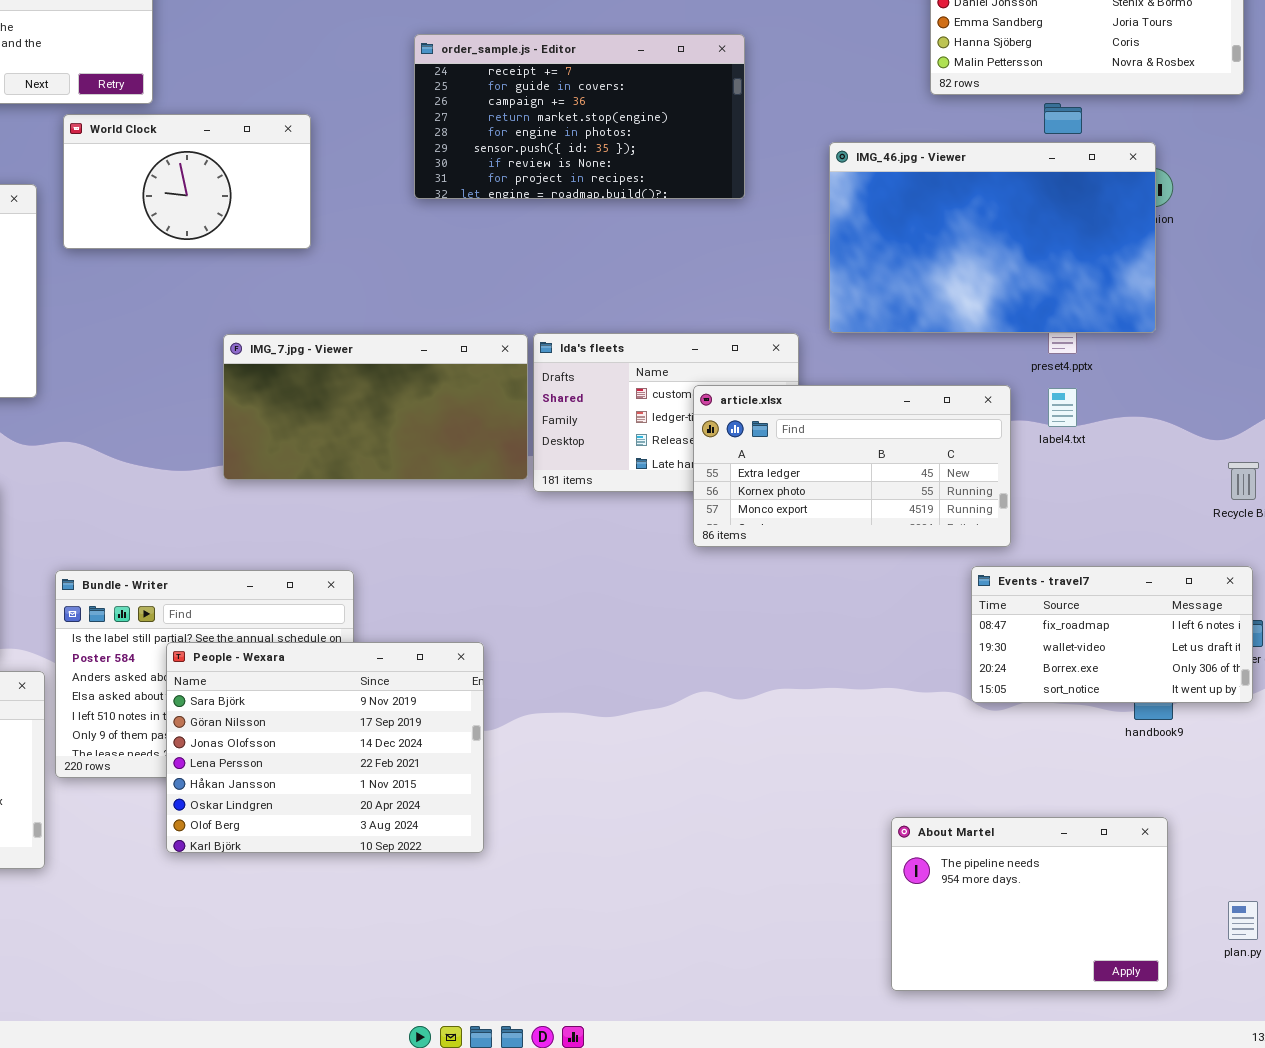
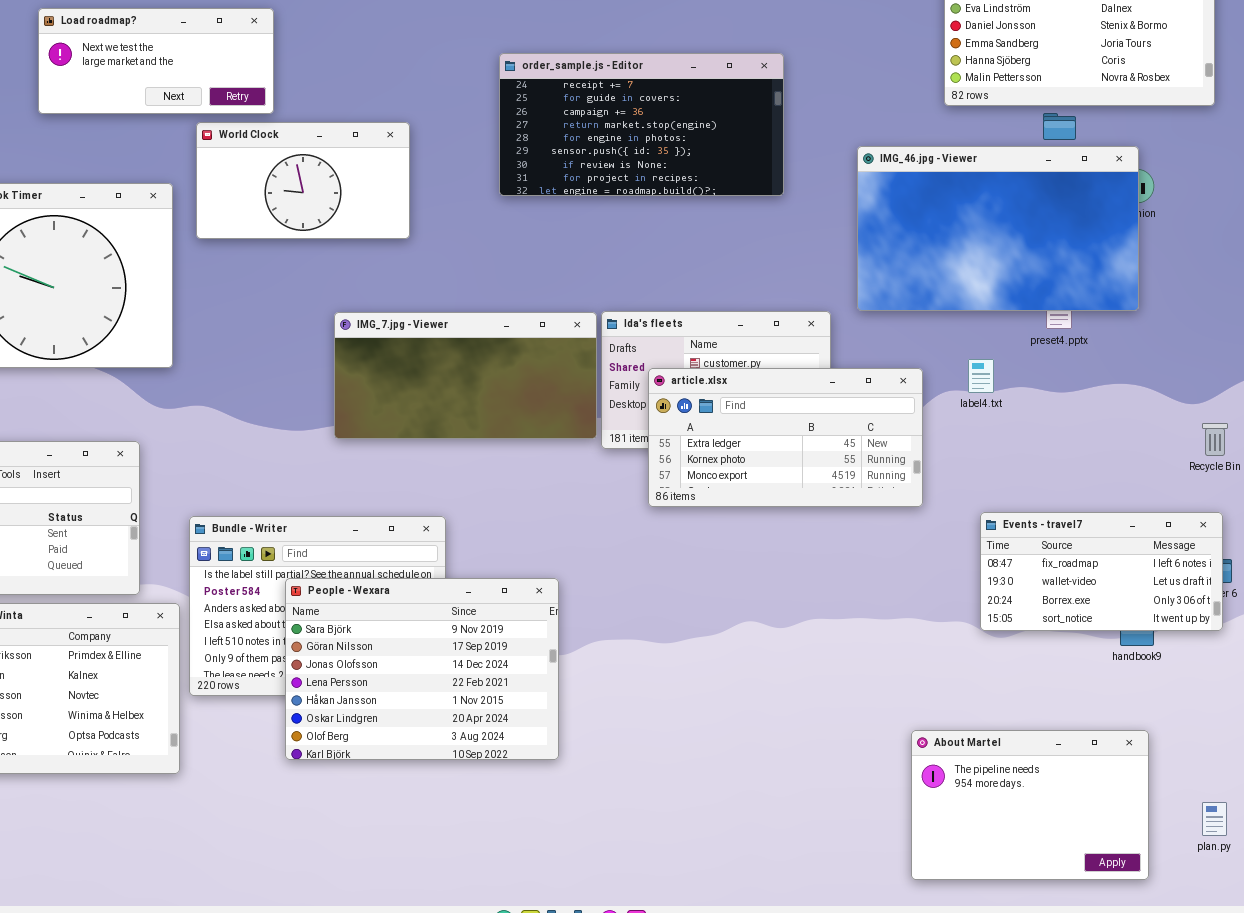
article.xlsx: [693,385,1011,547] -> [648,368,923,507], moved
label4.txt: [1048,388,1077,427] -> [968,359,994,393], moved

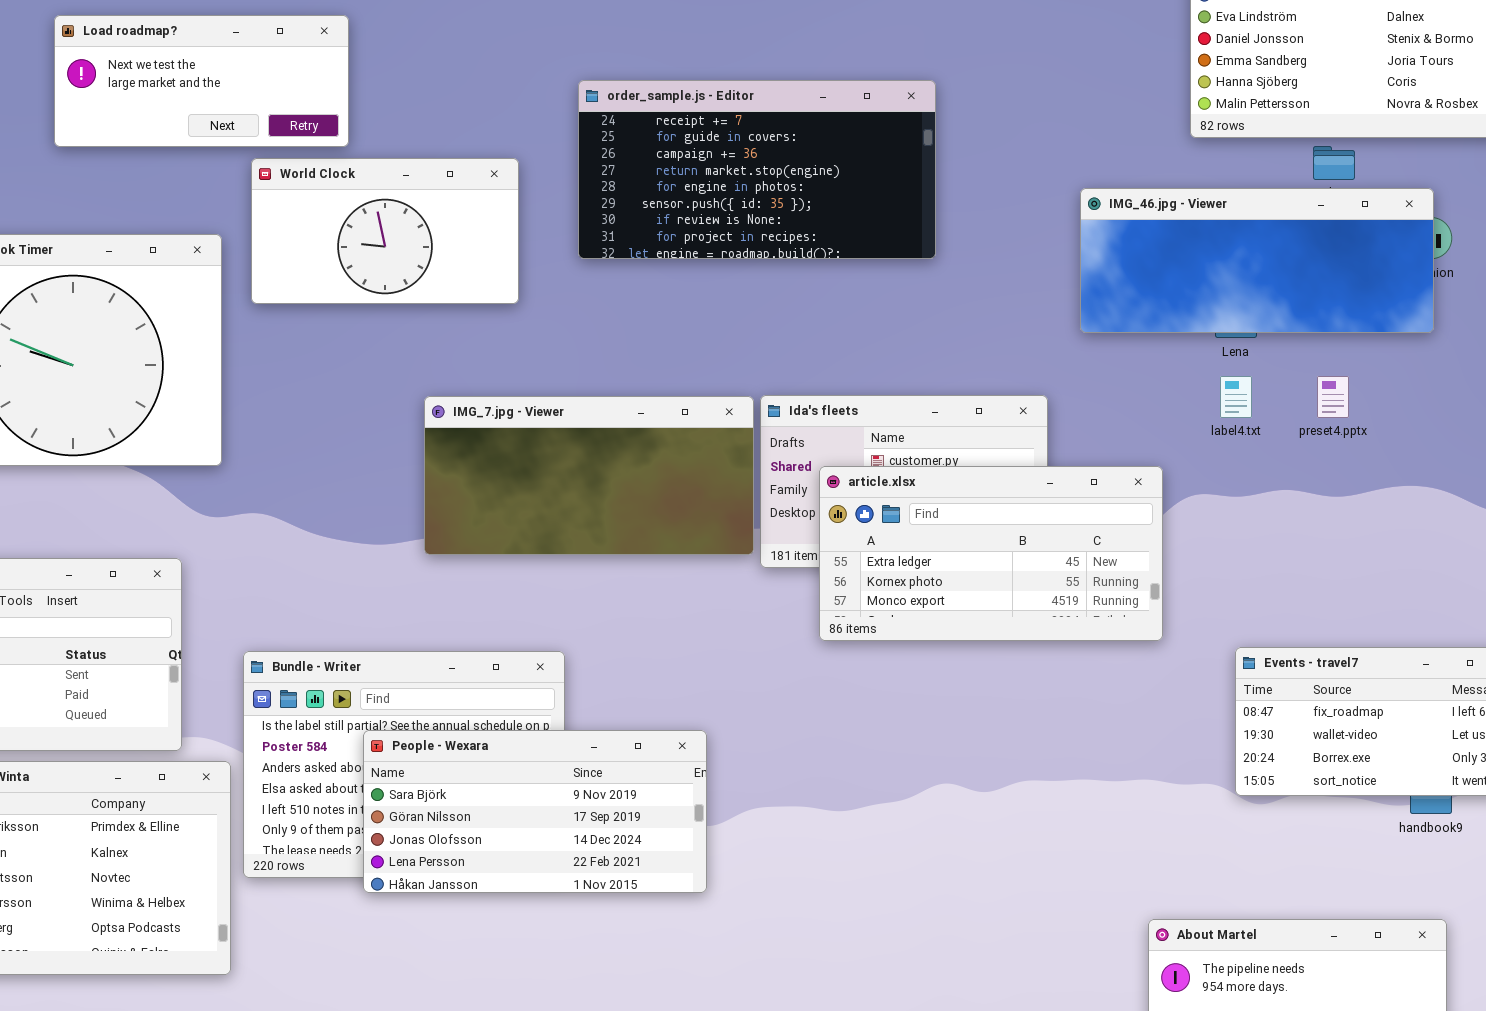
order_sample.js - Editor: [499,53,784,196] -> [578,80,936,259], moved
IMG_46.jpg - Viewer: [857,146,1139,311] -> [1080,188,1434,333], resized
label4.txt: [968,359,994,393] -> [1220,376,1252,418], moved
People - Wexara: [285,578,559,760] -> [363,730,707,893], resized

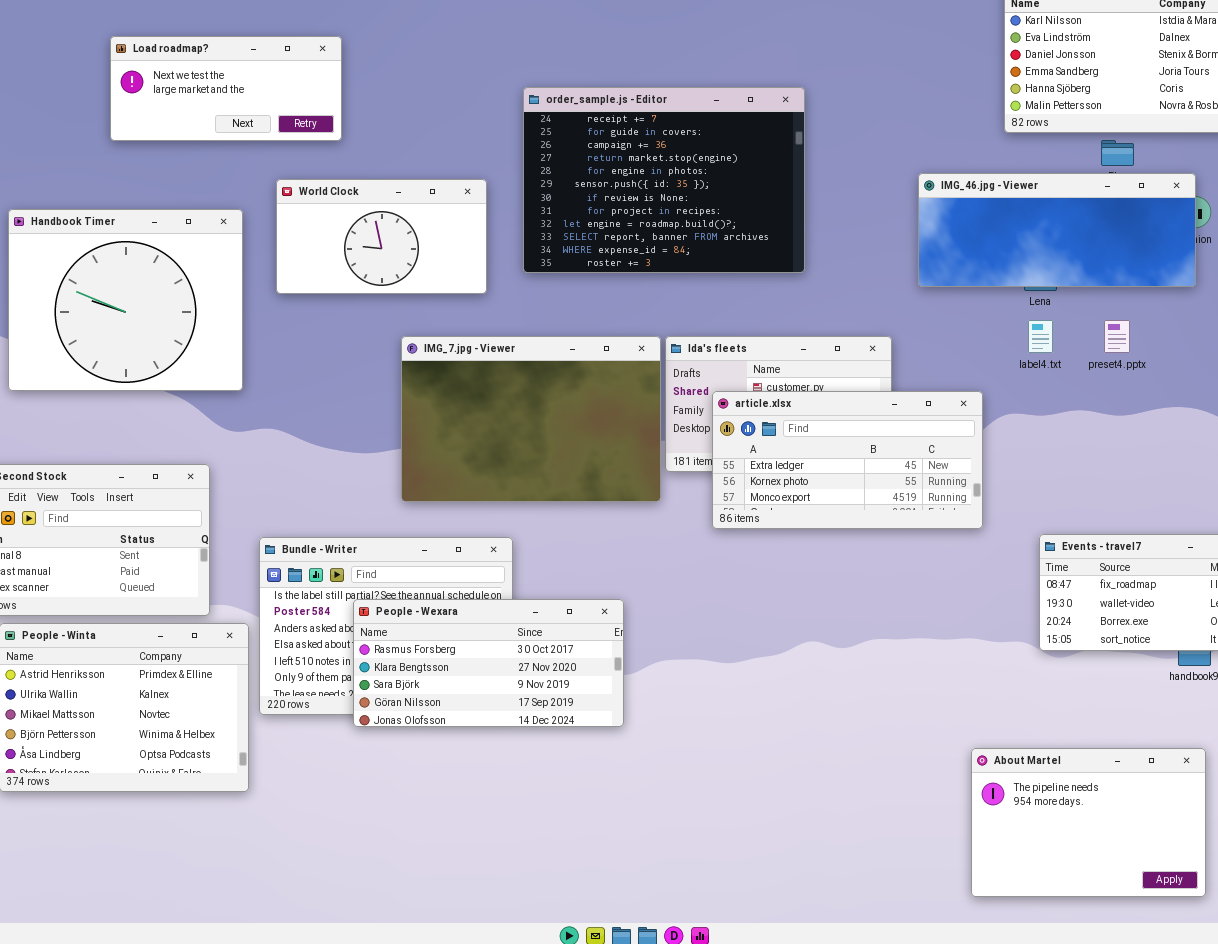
order_sample.js - Editor: [578,80,936,259] -> [523,87,805,273], resized
World Clock: [251,158,519,304] -> [276,179,487,294], moved
IMG_7.jpg - Viewer: [424,396,754,555] -> [401,336,661,502], resized
People - Wexara: [363,730,707,893] -> [353,599,624,727], scrolled up 2 rows

